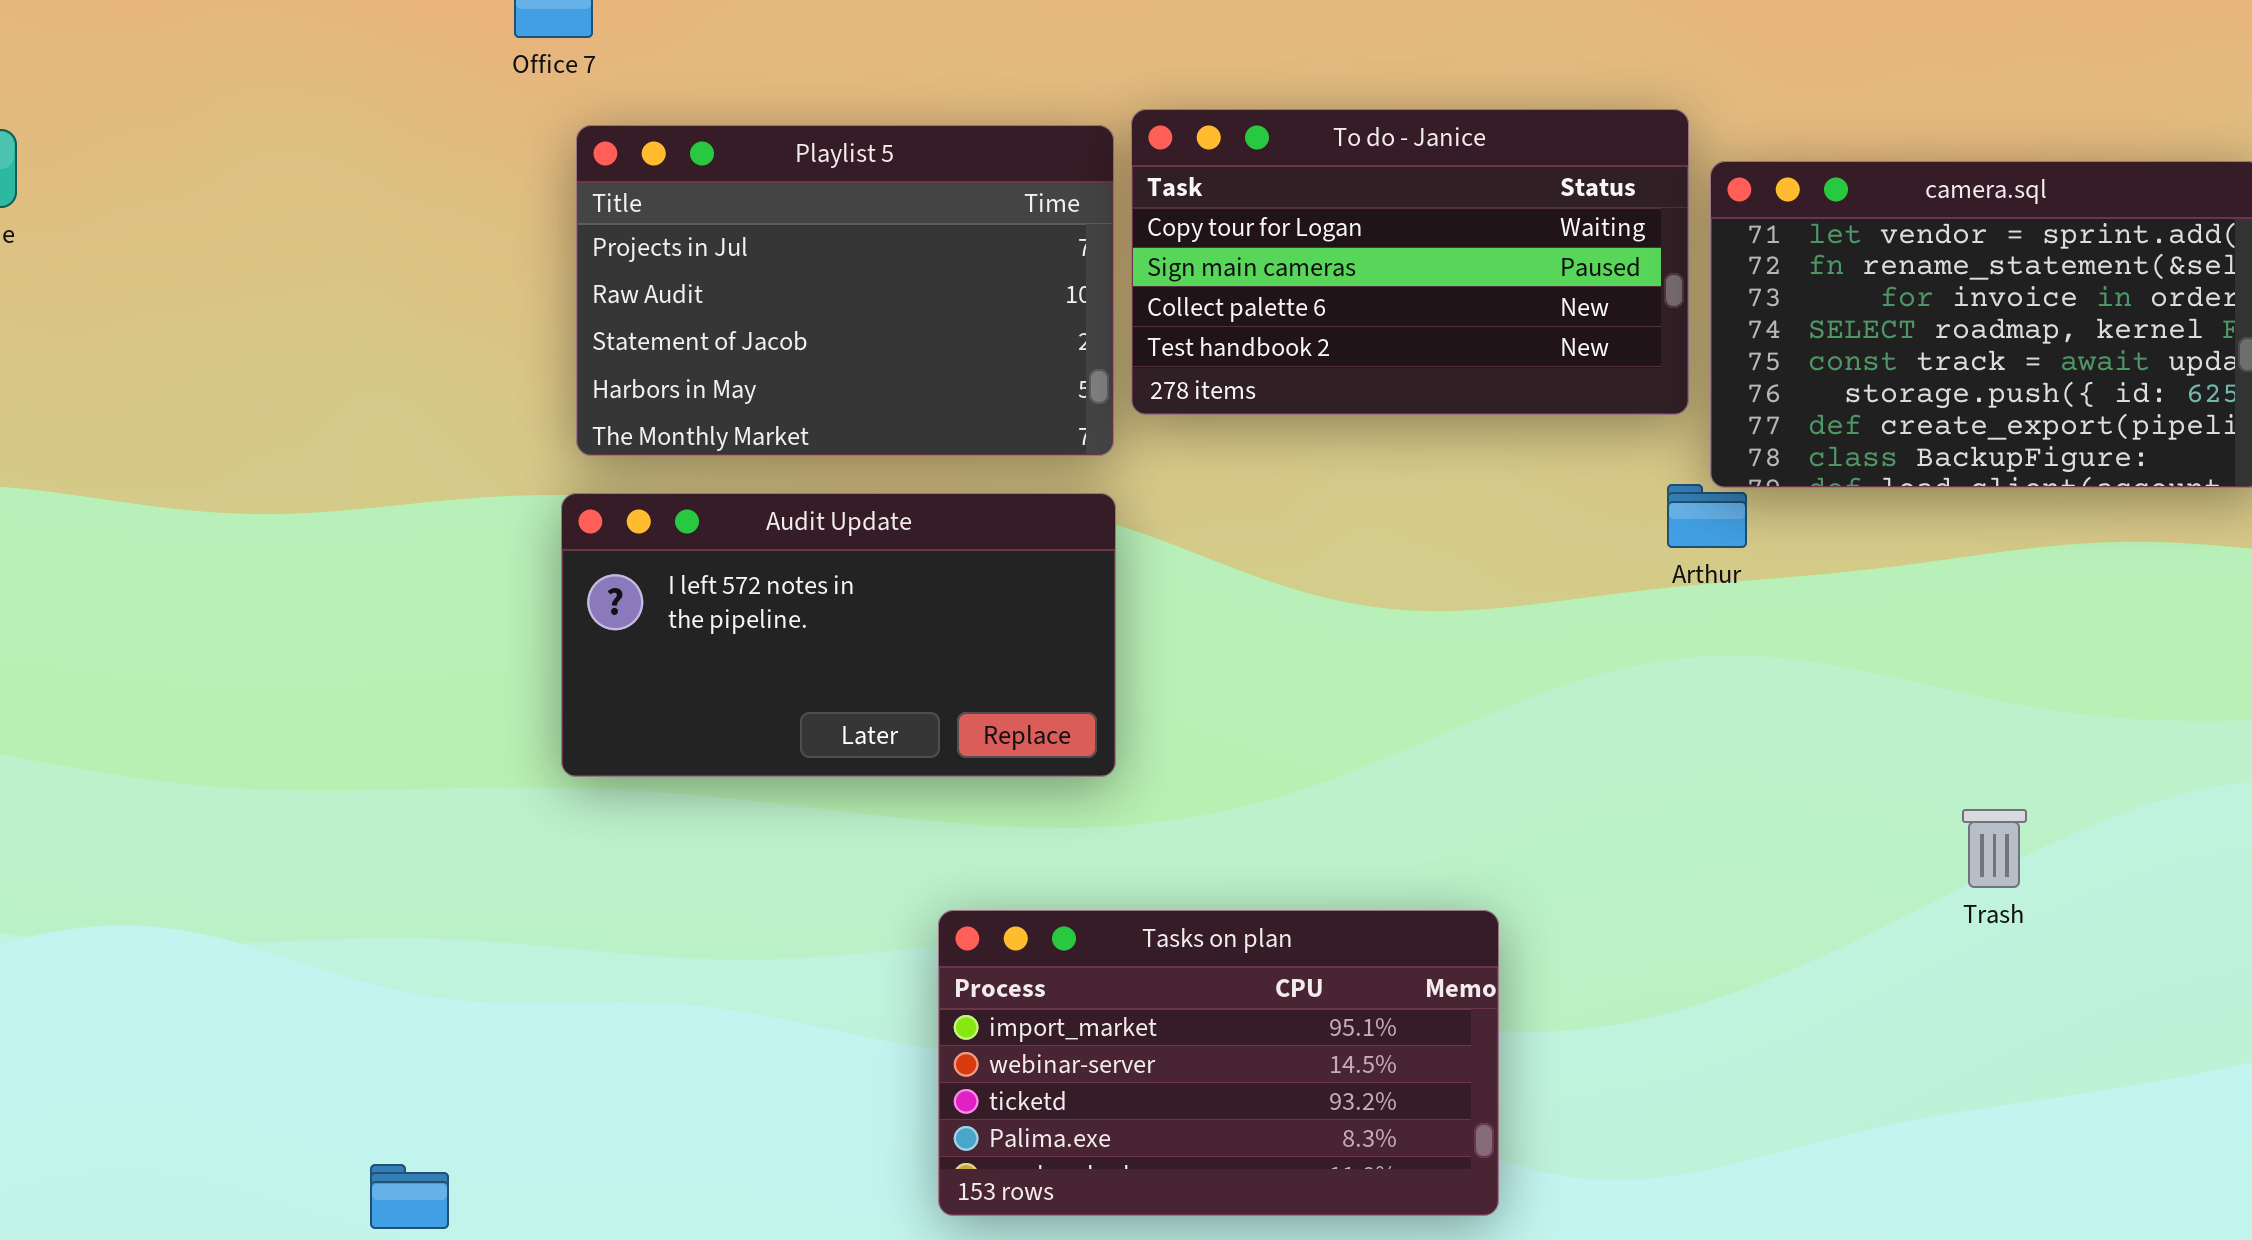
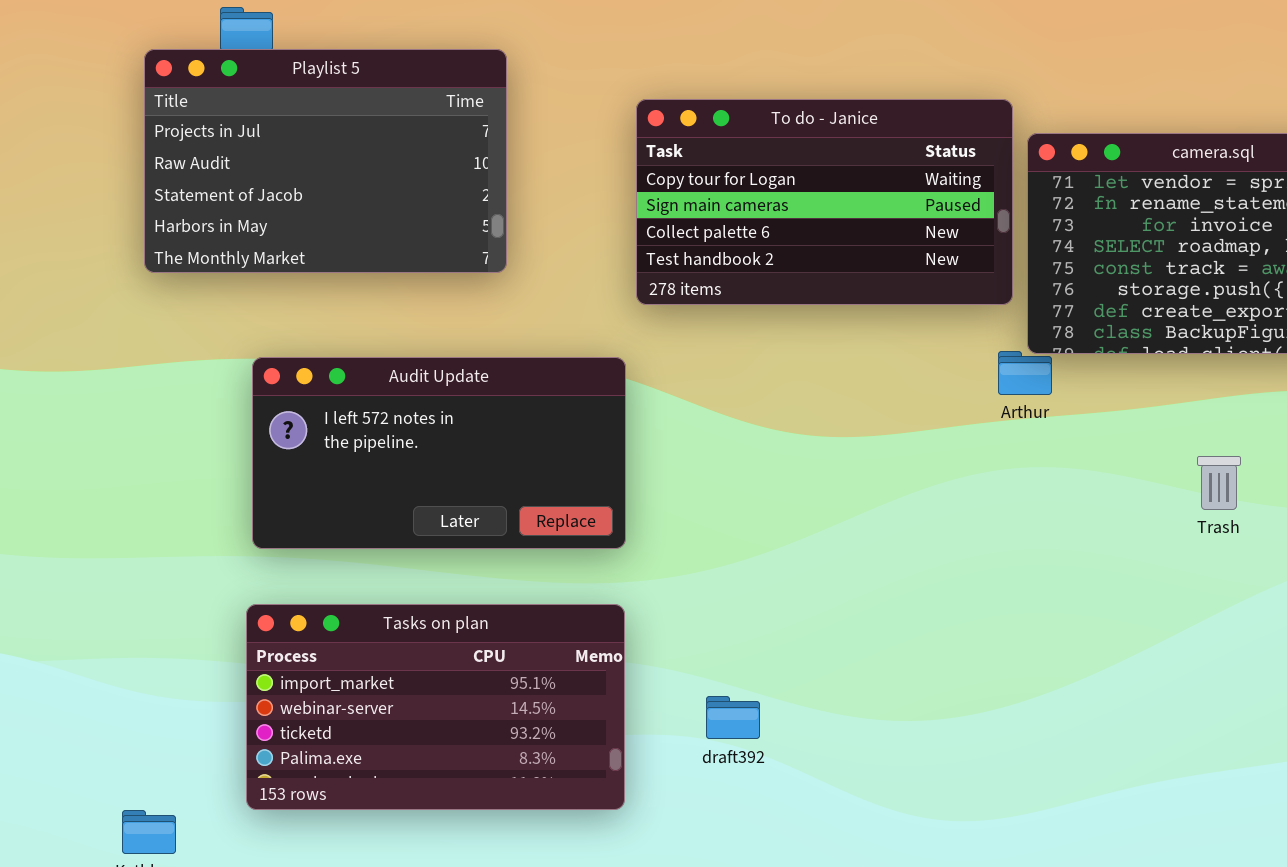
Playlist 5: [576,125,1114,456] -> [144,49,507,273], moved
Trash: [1962,809,2027,888] -> [1197,456,1241,510], moved
Tasks on plan: [938,910,1499,1216] -> [246,604,625,810], moved

